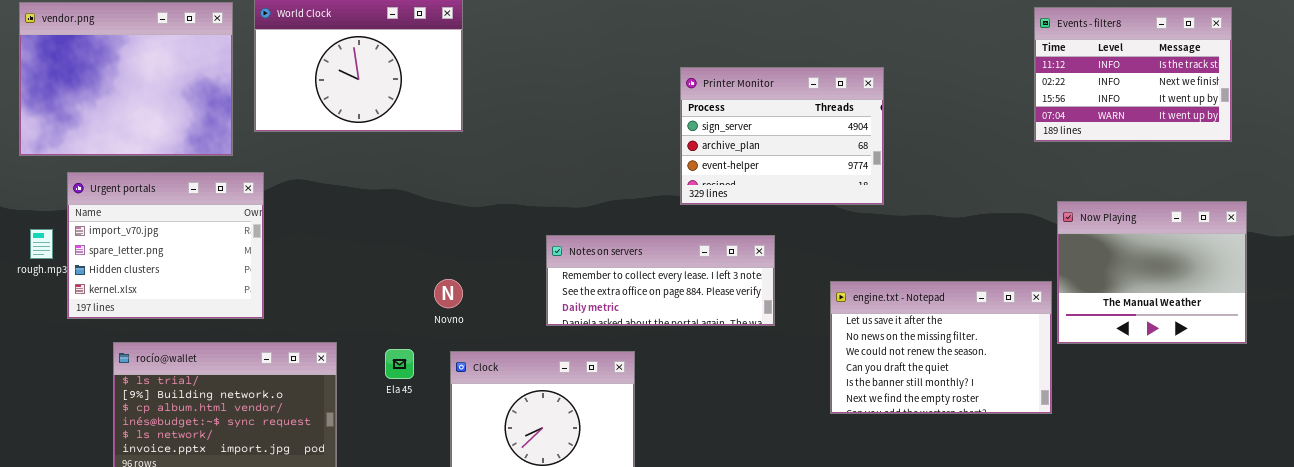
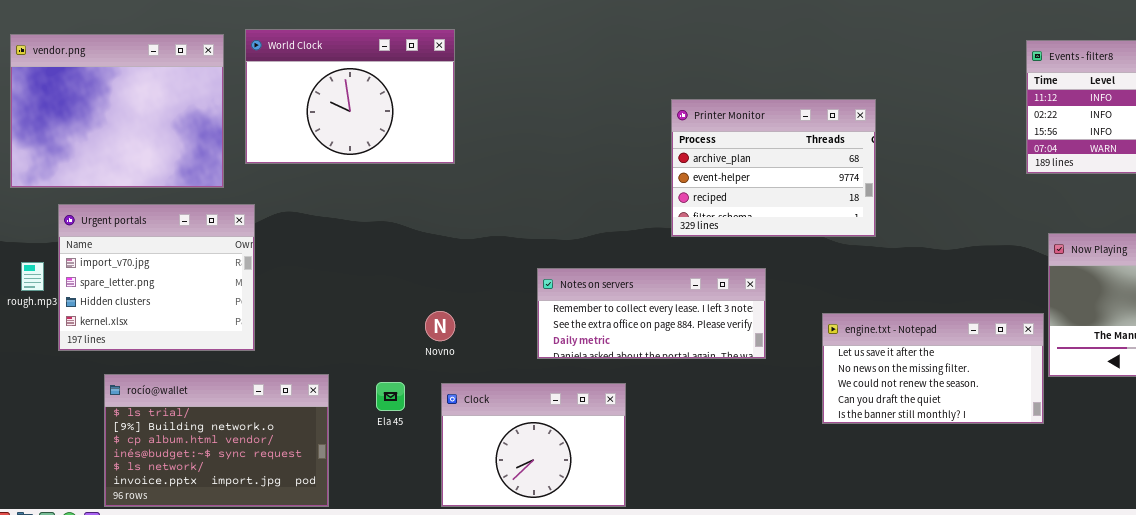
Printer Monitor: [680,67,884,205] -> [671,99,876,237], scrolled down 1 row
engine.txt - Notepad: [830,281,1052,414] -> [822,313,1044,424], resized

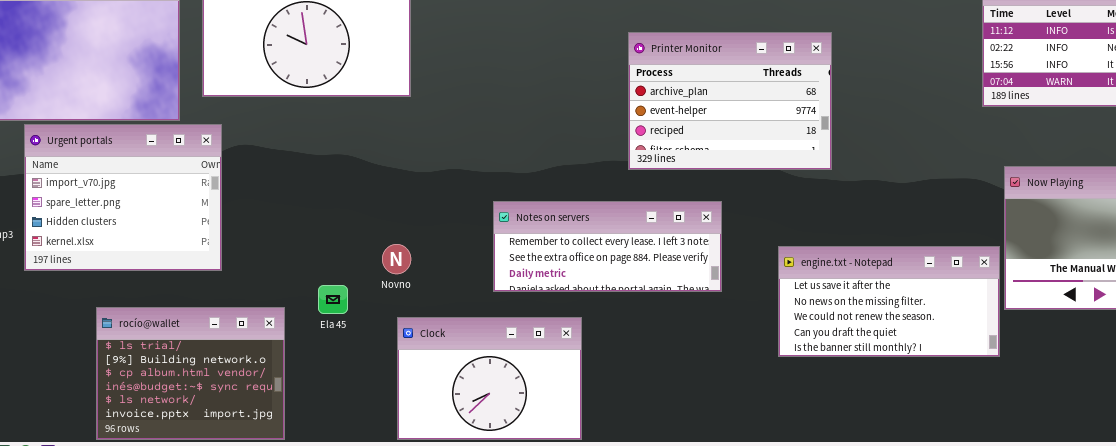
Urgent portals: [58,204,255,351] -> [24,124,222,271], moved
rocío@wallet: [104,374,329,507] -> [96,307,285,440], resized
Ela 45: [376,382,405,411] -> [318,285,348,314], moved

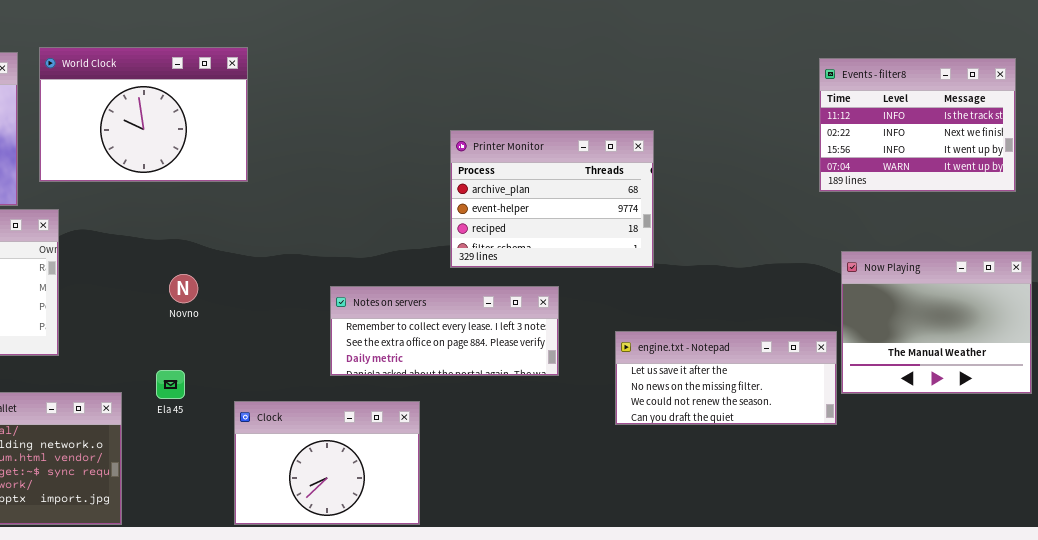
Printer Monitor: [628,32,832,170] -> [450,130,654,268], moved
Novno: [382,244,411,274] -> [169,274,198,303], moved
engine.txt - Notepad: [778,246,1000,357] -> [615,331,837,425], resized

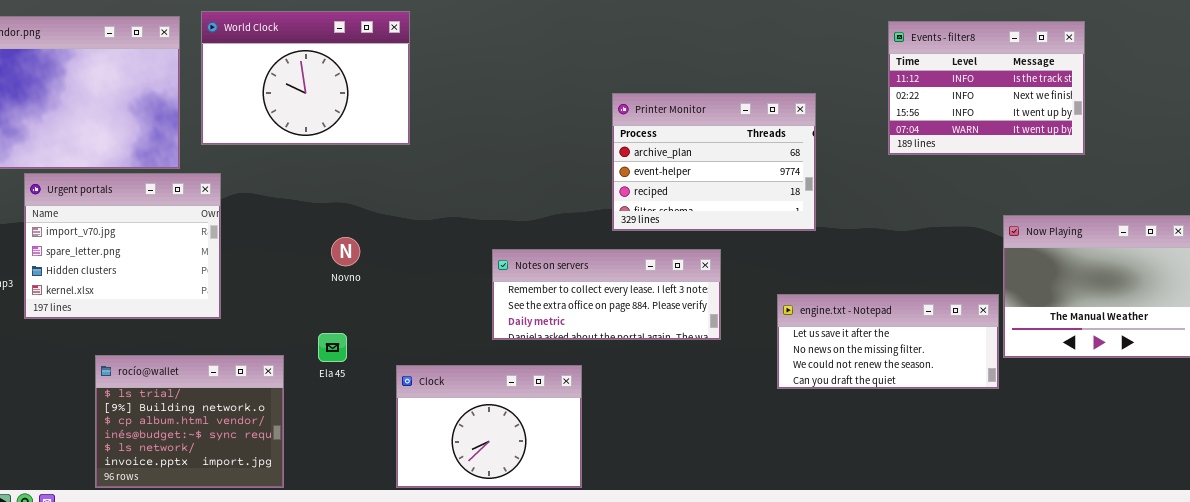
Events - filter8: [819,58,1016,192] -> [888,21,1085,155], moved

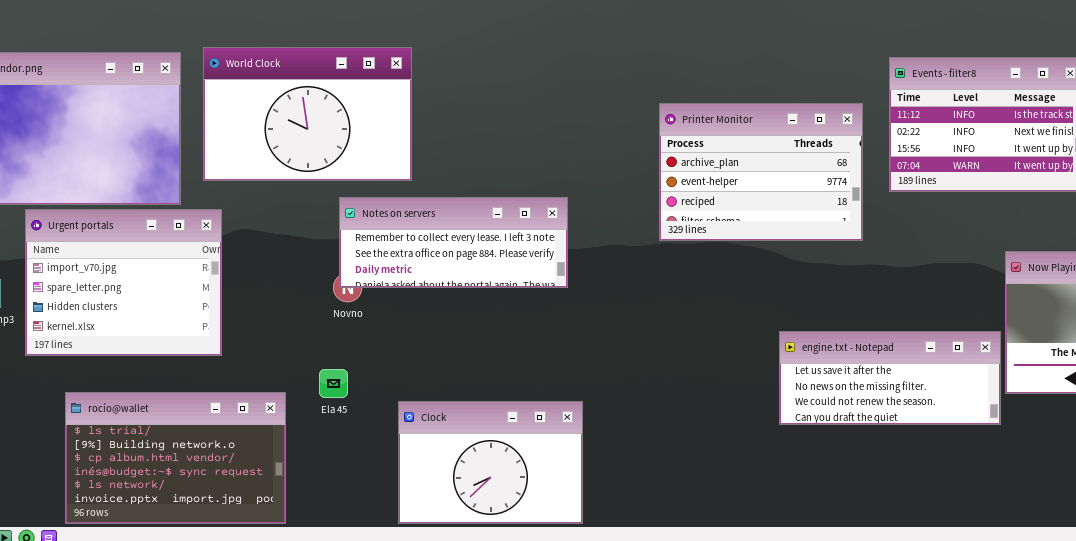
Printer Monitor: [612,93,816,231] -> [659,103,863,241], moved
Notes on servers: [492,249,721,340] -> [339,197,568,288], moved
rocío@wallet: [95,355,284,488] -> [65,392,286,524], resized

